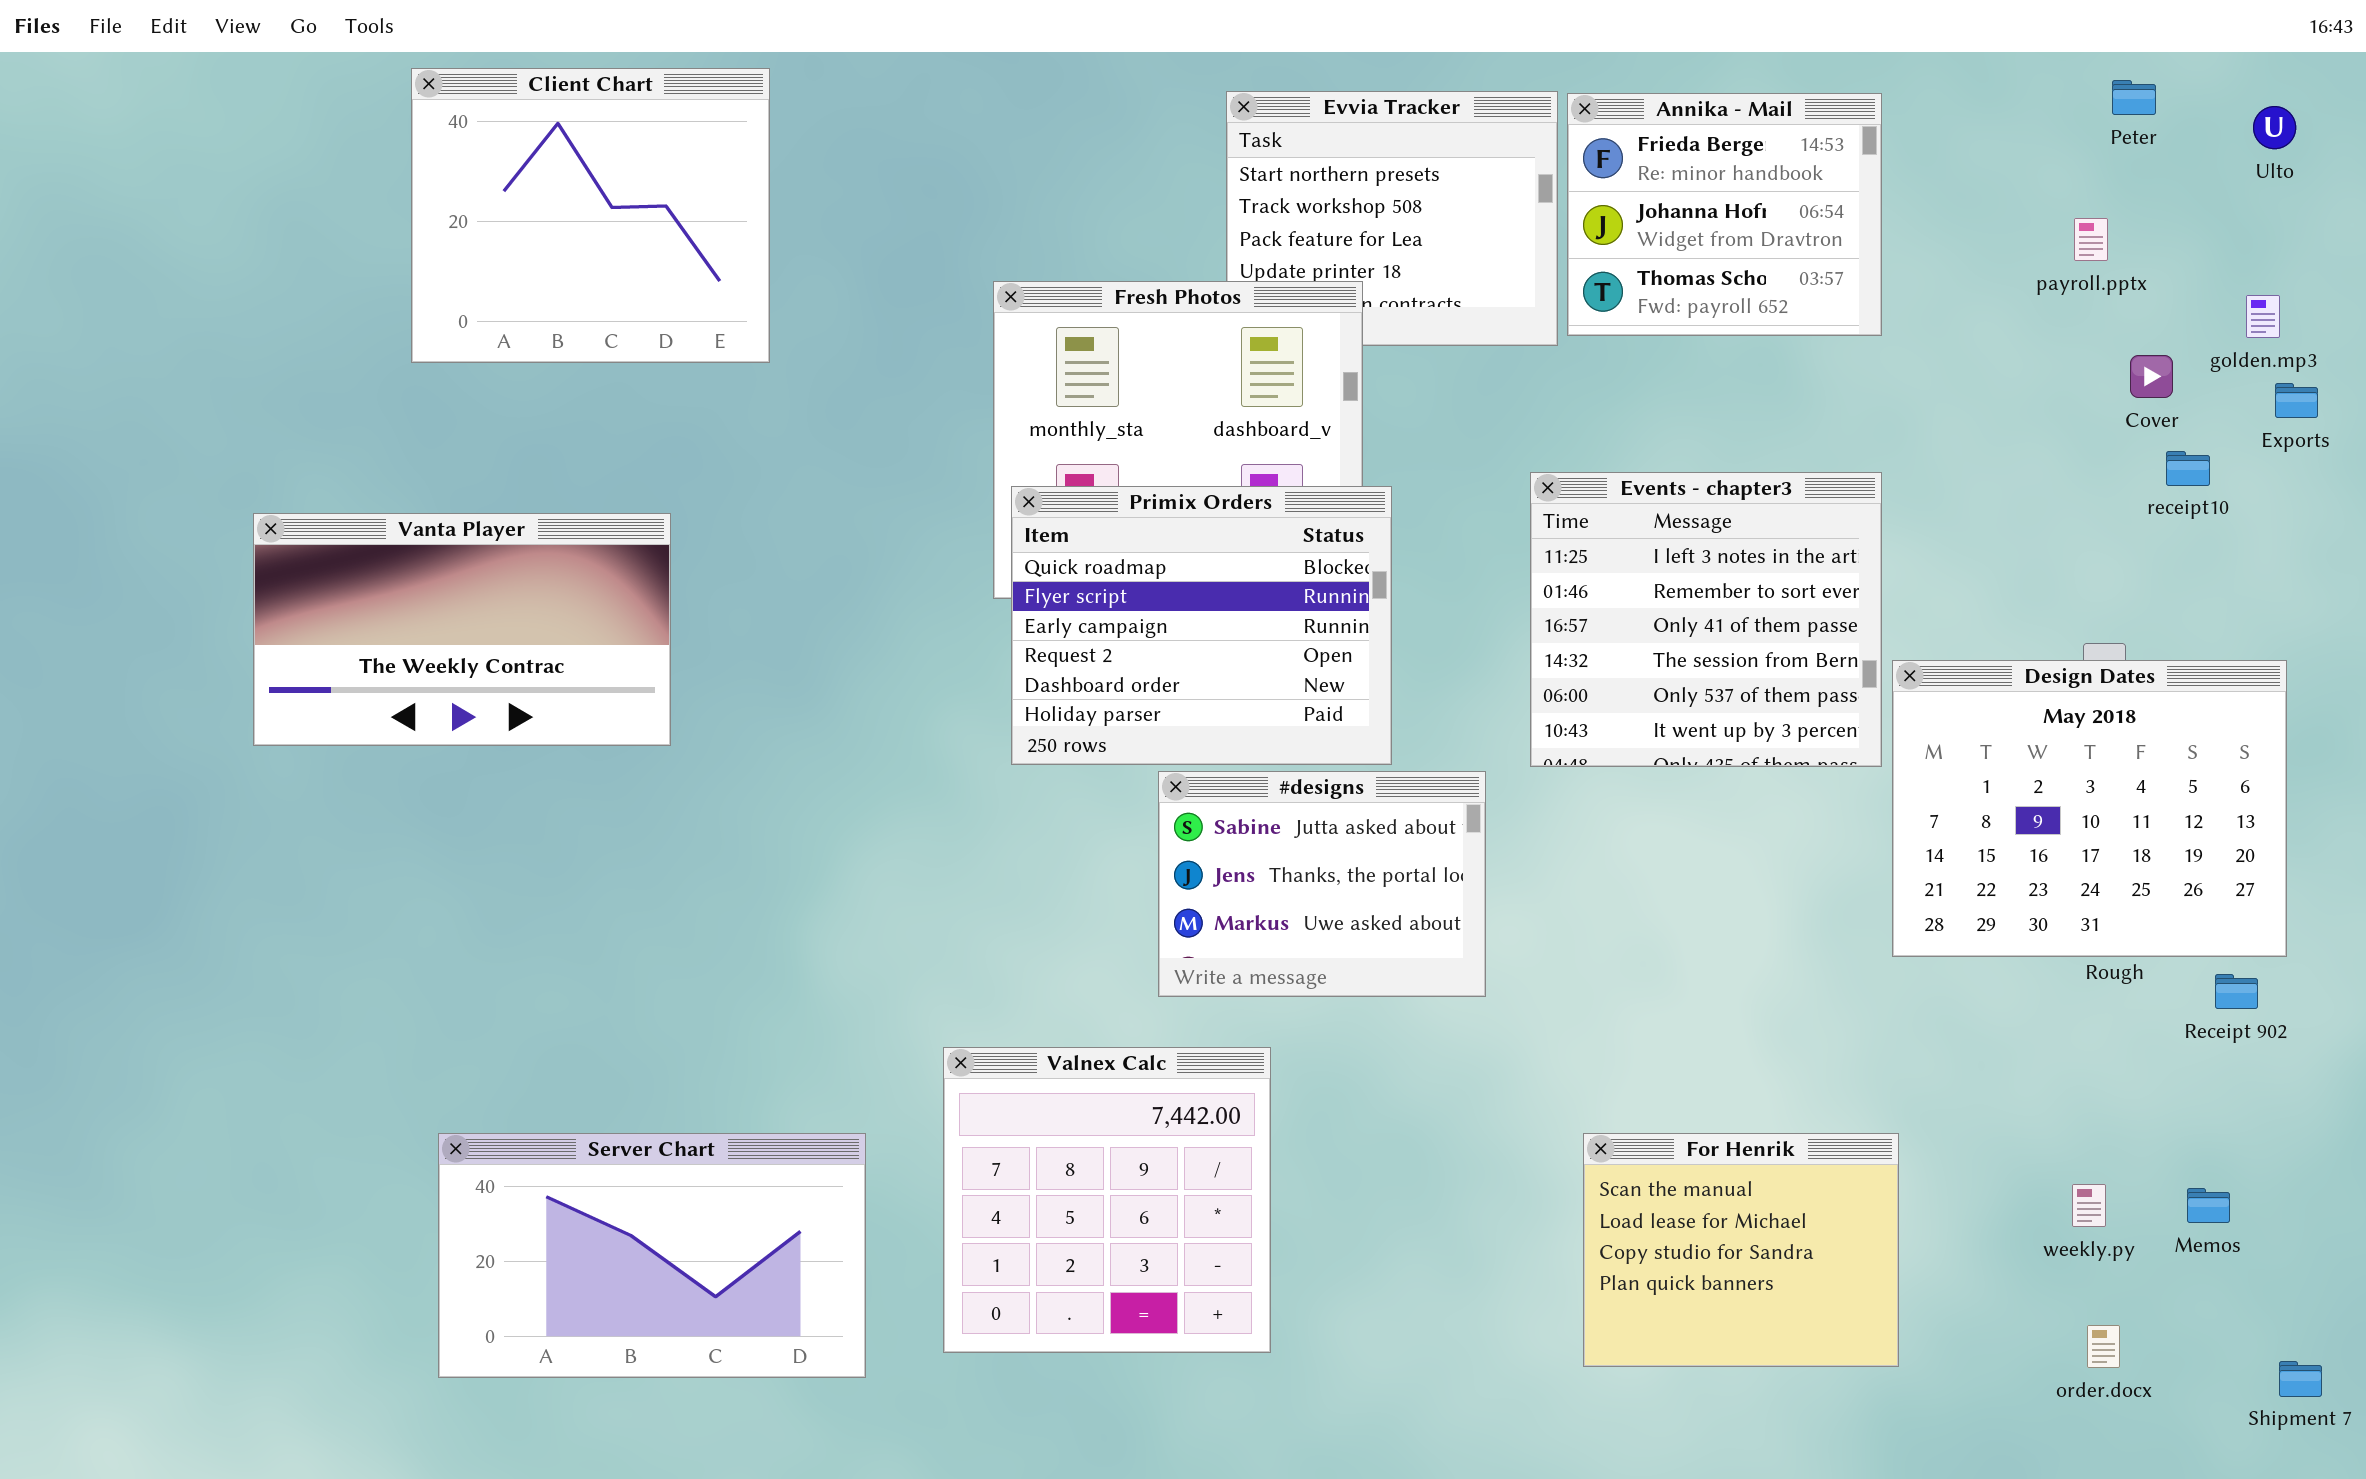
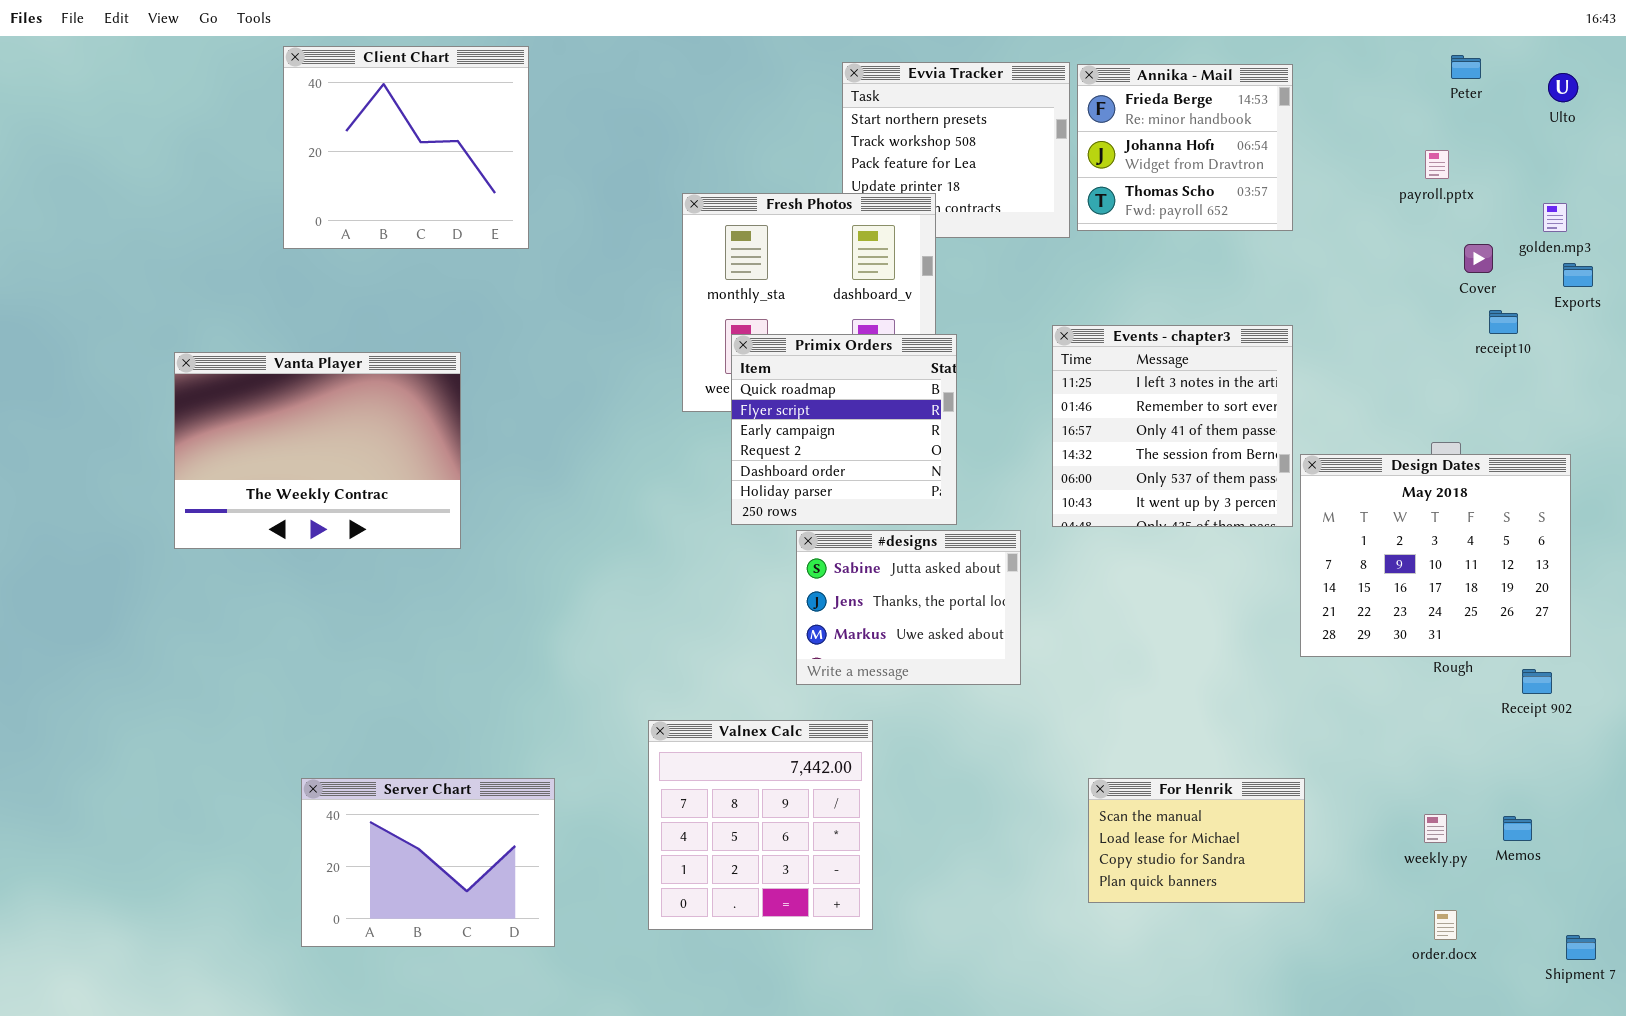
Primix Orders: [1011,486,1392,765] -> [731,334,957,525], resized
Vanta Player: [253,513,671,746] -> [174,352,461,549], resized
Server Chart: [438,1133,866,1378] -> [301,778,555,947], resized
For Henrik: [1583,1133,1899,1367] -> [1088,778,1305,903], resized

